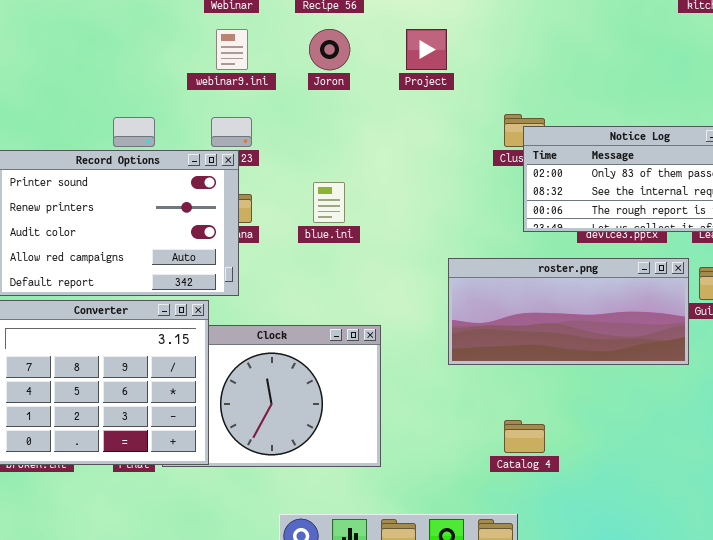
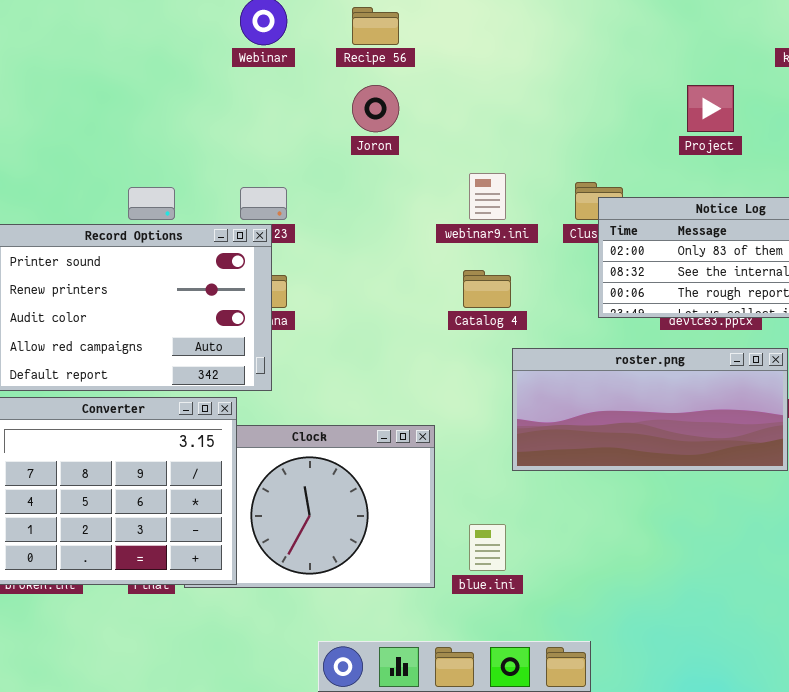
webinar9.ini: [216,29,248,70] -> [469,173,506,220], moved
Project: [406,29,447,70] -> [687,85,734,132], moved
blue.ini: [313,182,345,223] -> [469,524,506,571], moved
Catalog 4: [504,420,545,453] -> [463,270,511,308], moved

